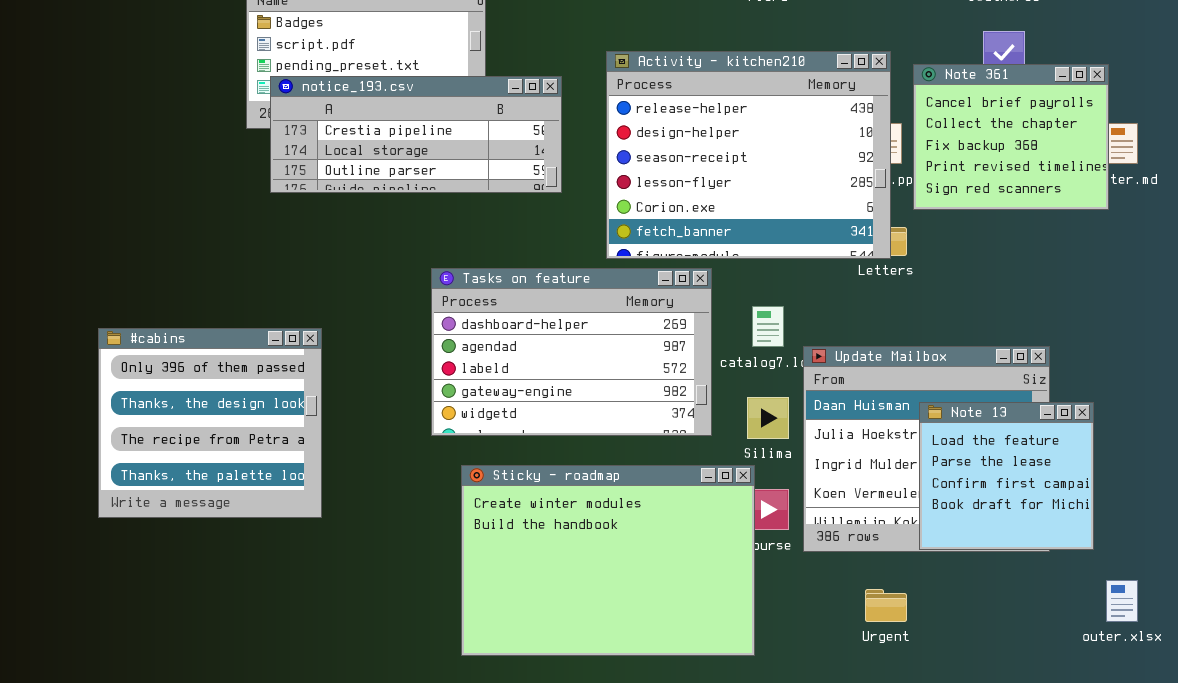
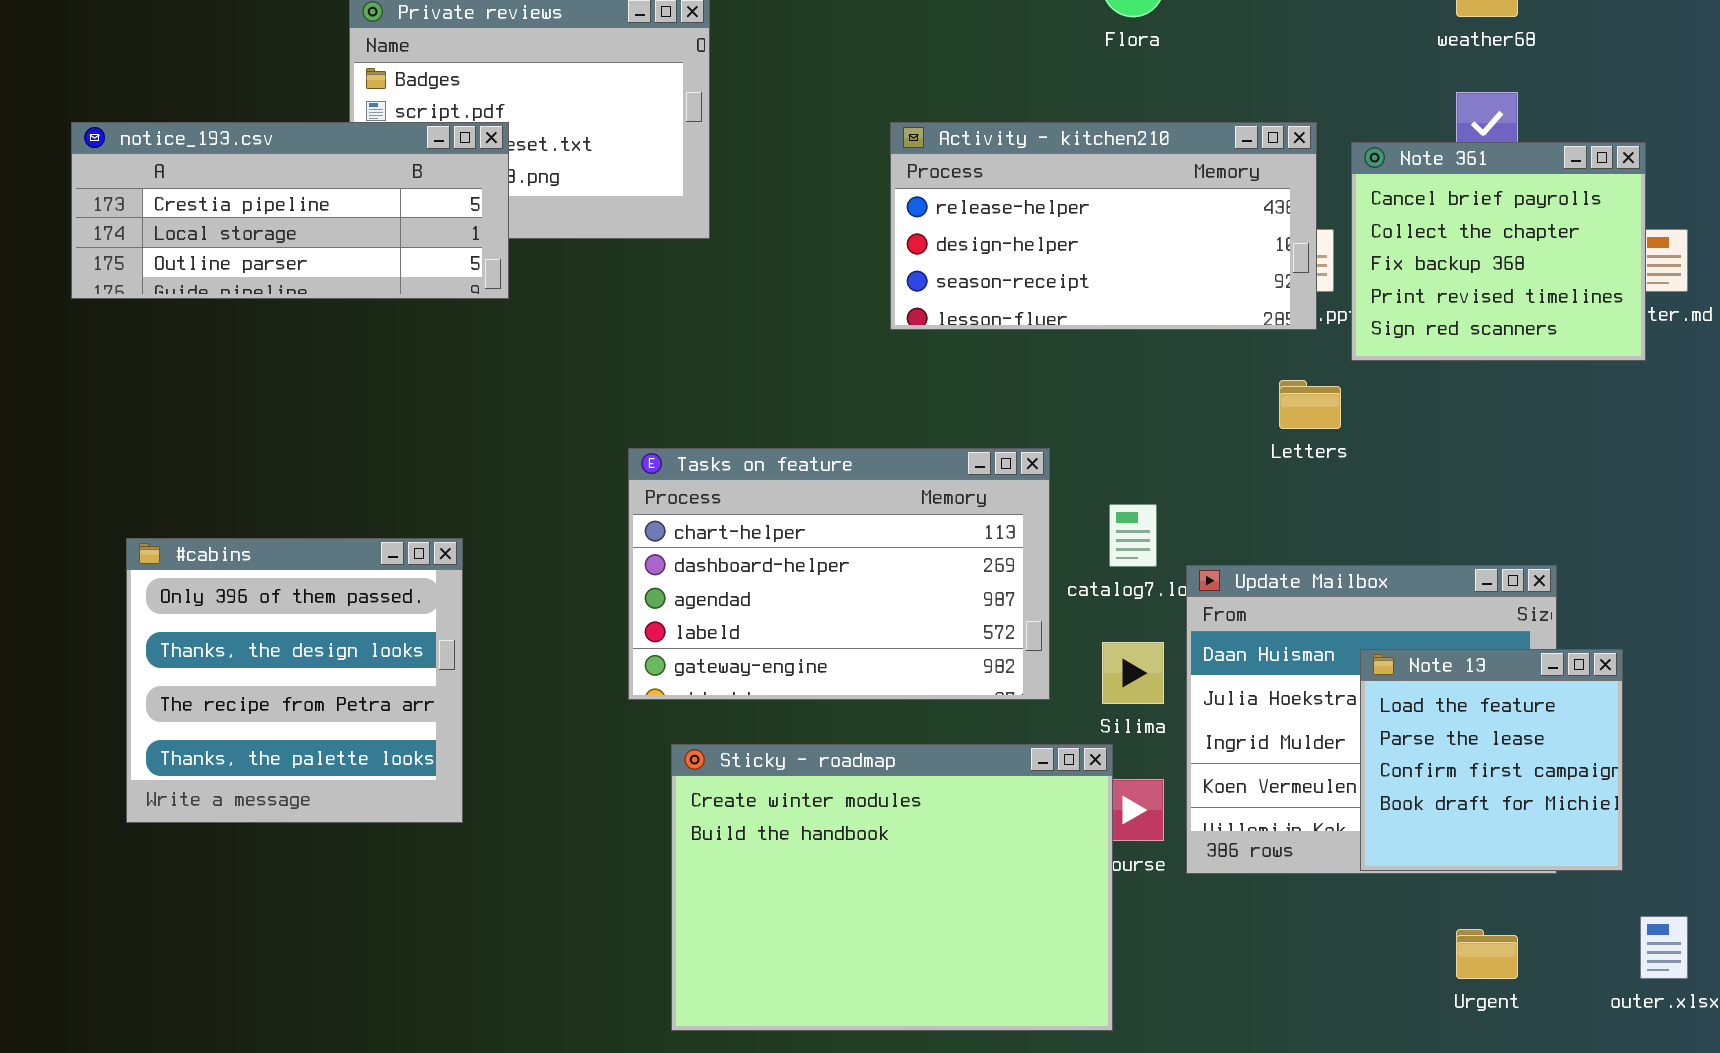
Activity - kitchen210: [606,51,891,259] -> [890,122,1317,330], resized
notice_193.csv: [270,76,562,193] -> [71,122,509,299], moved
Tasks on feature: [431,268,712,436] -> [628,448,1050,700], scrolled up 1 row
Urgent: [865,589,907,622] -> [1456,929,1518,979], moved

